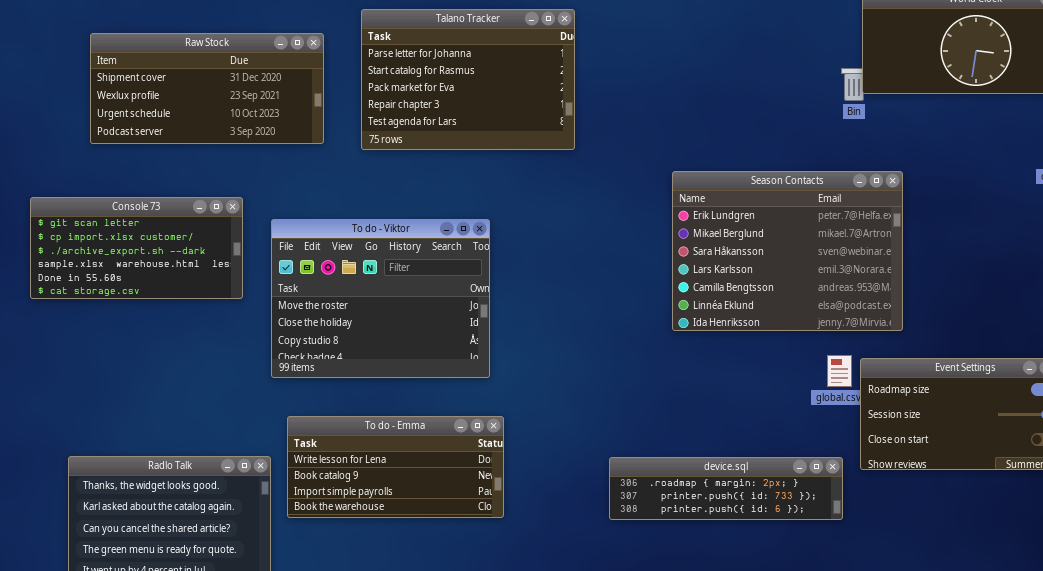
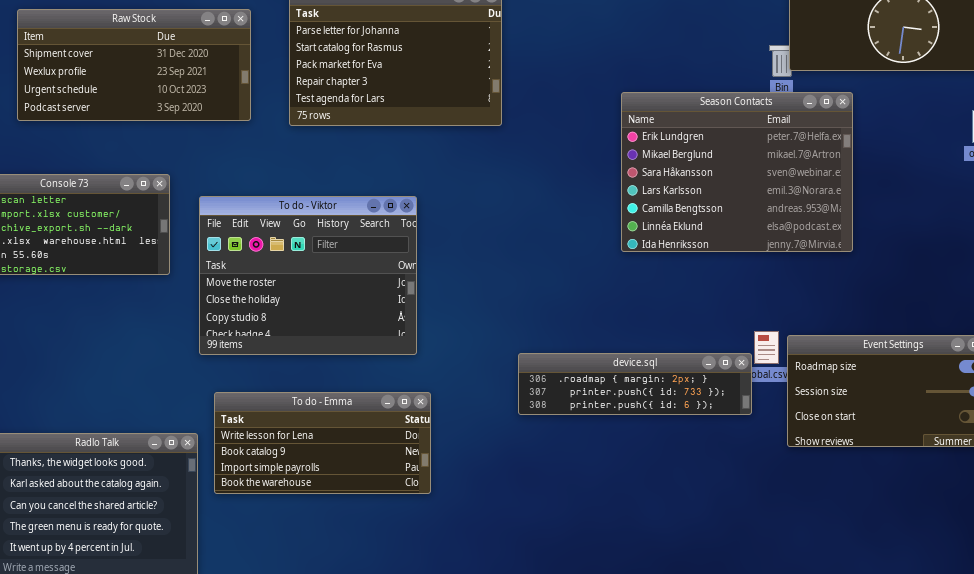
Season Contacts: [672,171,903,331] -> [621,92,853,252], moved
device.sql: [609,457,843,520] -> [518,353,752,415], moved

